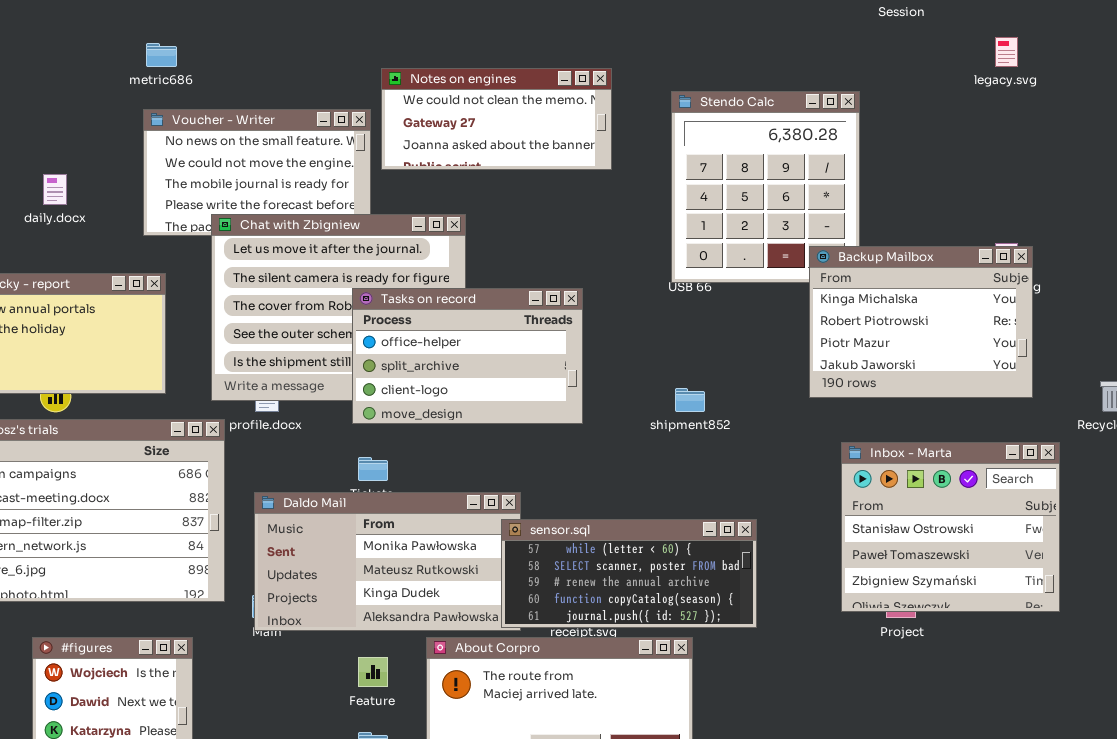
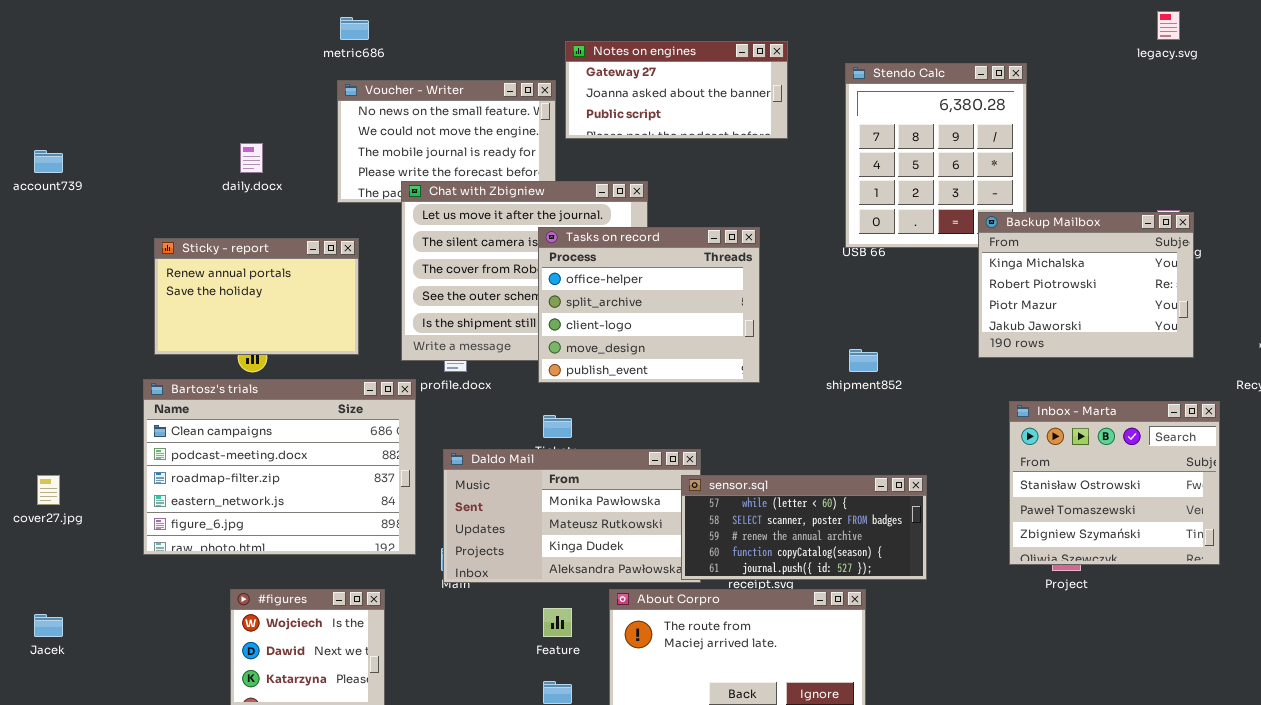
Notes on engines: [381,68,612,170] -> [565,41,788,139], scrolled down 1 row
Tasks on record: [352,288,583,424] -> [538,227,760,383], resized

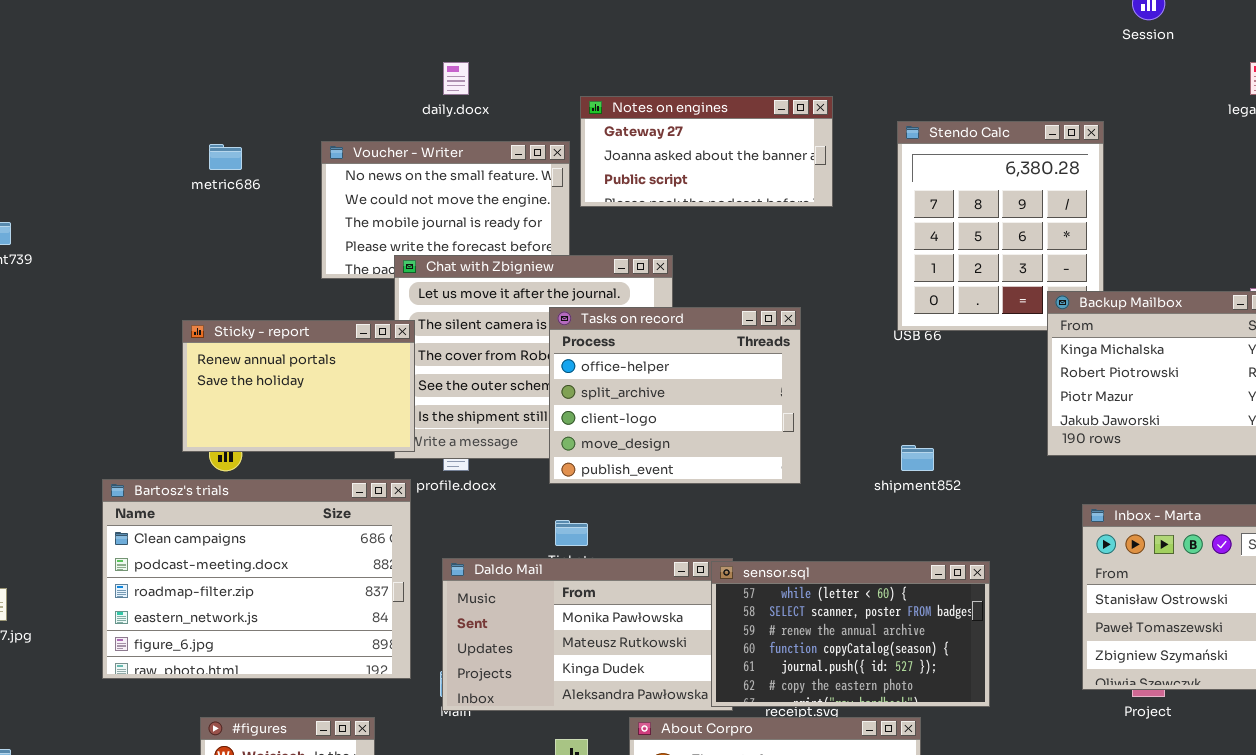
metric686: [340,17,369,40] -> [209,144,242,170], moved
daily.docx: [240,143,263,173] -> [443,62,469,95], moved
Sticky - report: [154,238,359,355] -> [182,320,415,452], moved
sensor.sql: [681,475,927,580] -> [711,561,990,707], resized

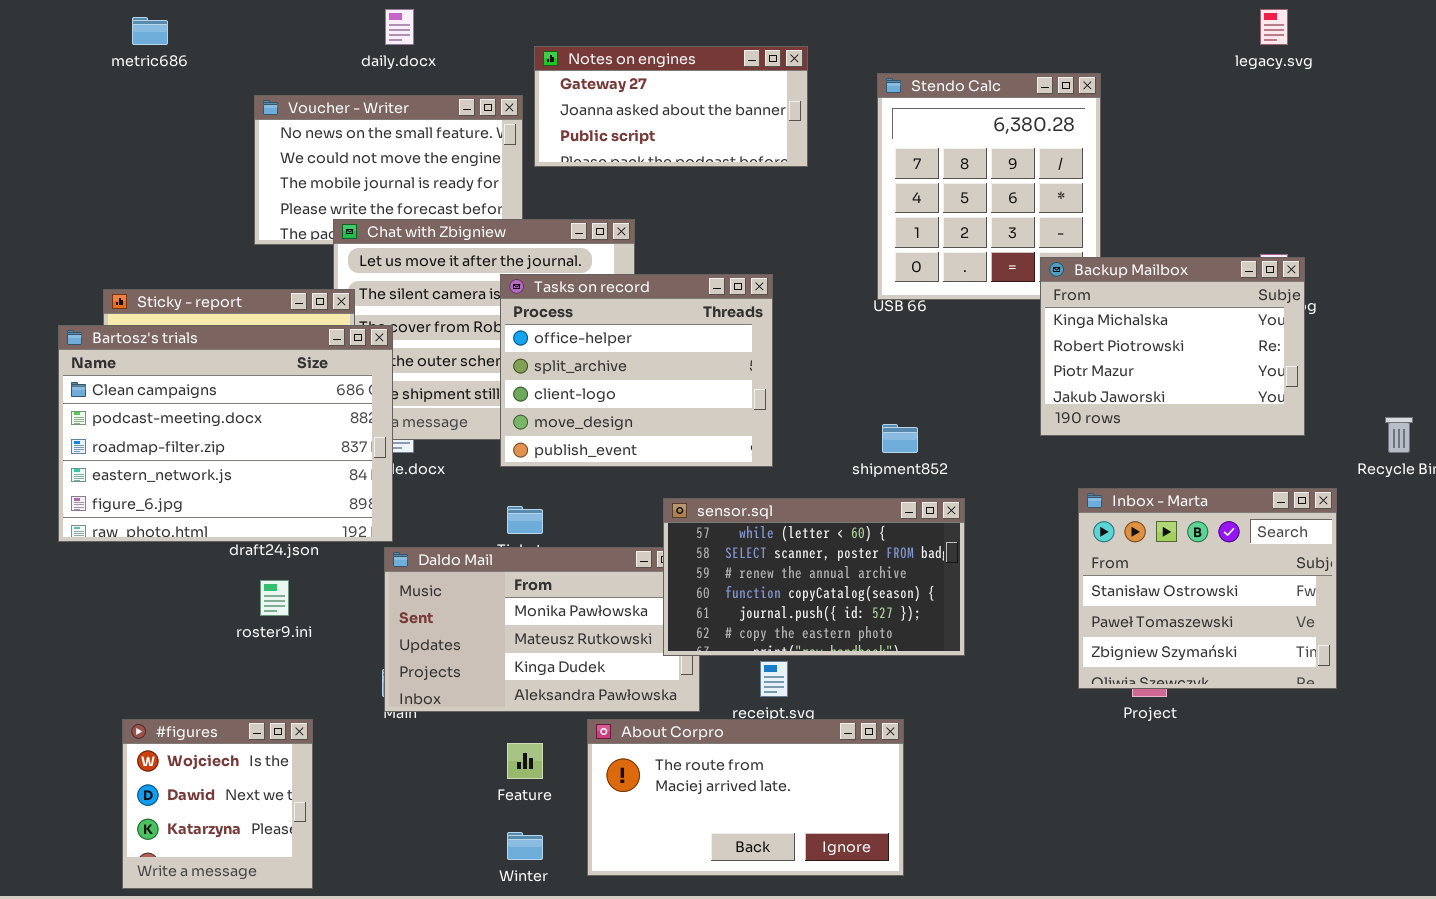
metric686: [209,144,242,170] -> [132,17,168,45], moved
Bartosz's trials: [102,479,411,679] -> [58,325,393,542], moved
sensor.sql: [711,561,990,707] -> [663,498,965,656], moved

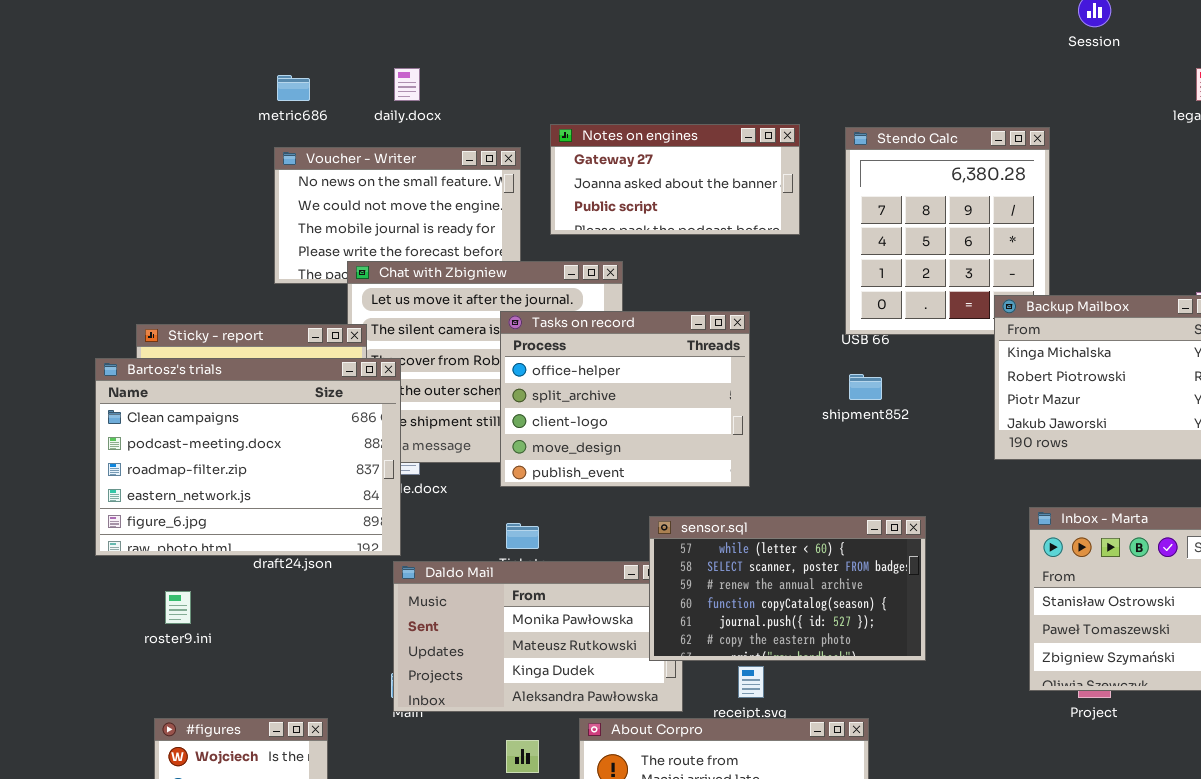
metric686: [132,17,168,45] -> [277,75,310,101], moved
Notes on engines: [534,46,808,167] -> [550,124,800,235], moved
shipment852: [882,424,918,453] -> [849,374,882,400], moved
roster9.ini: [260,580,289,616] -> [165,591,191,624], moved

